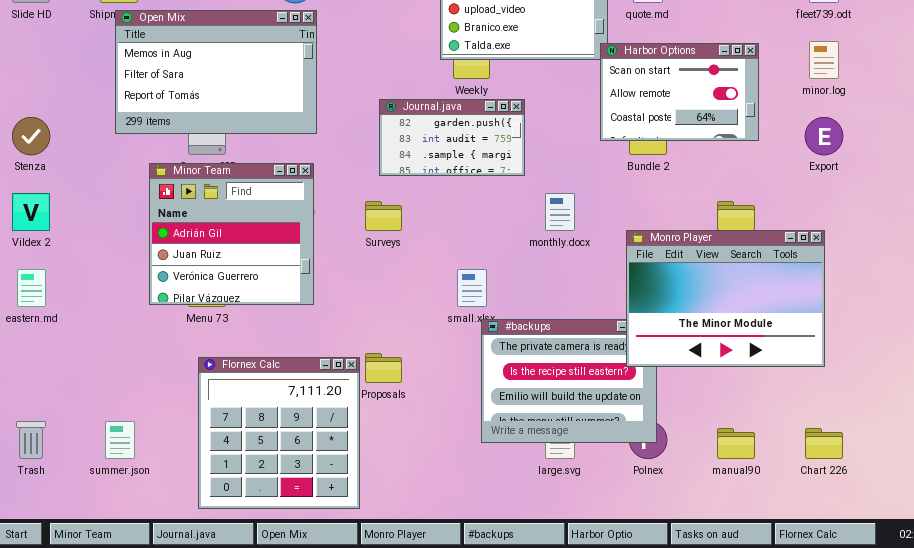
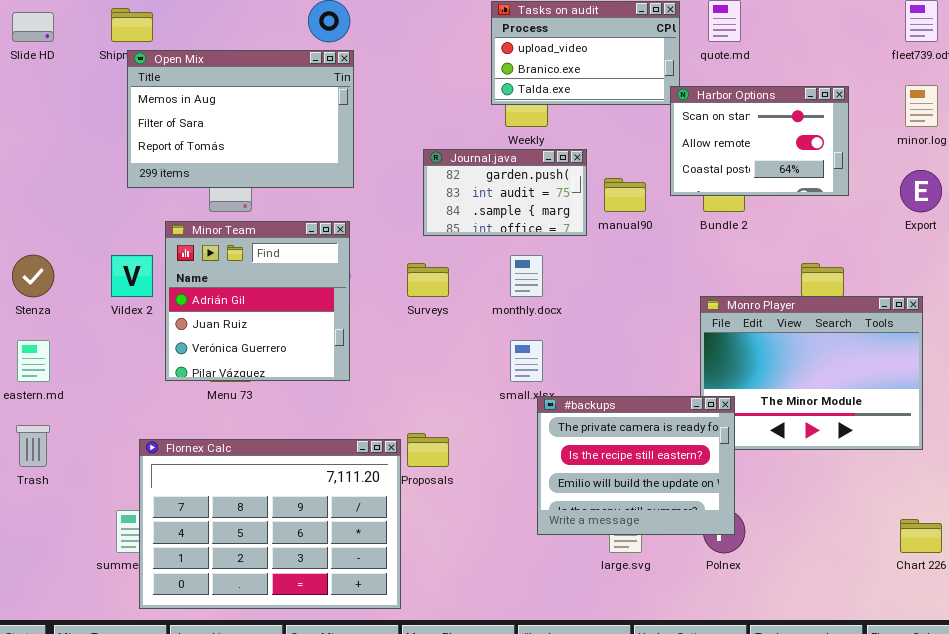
Stenza: [12,117,50,155] -> [12,255,54,297], moved
Vildex 2: [12,193,50,231] -> [111,255,153,297], moved
monthly.docx: [545,193,575,231] -> [510,255,543,297], moved
#backups: [481,319,657,443] -> [537,396,735,535], raised
Flornex Calc: [198,357,360,509] -> [139,439,401,609], resized
Trash: [16,421,46,459] -> [16,425,50,467], moved
manual90: [717,428,755,459] -> [604,178,646,212], moved

